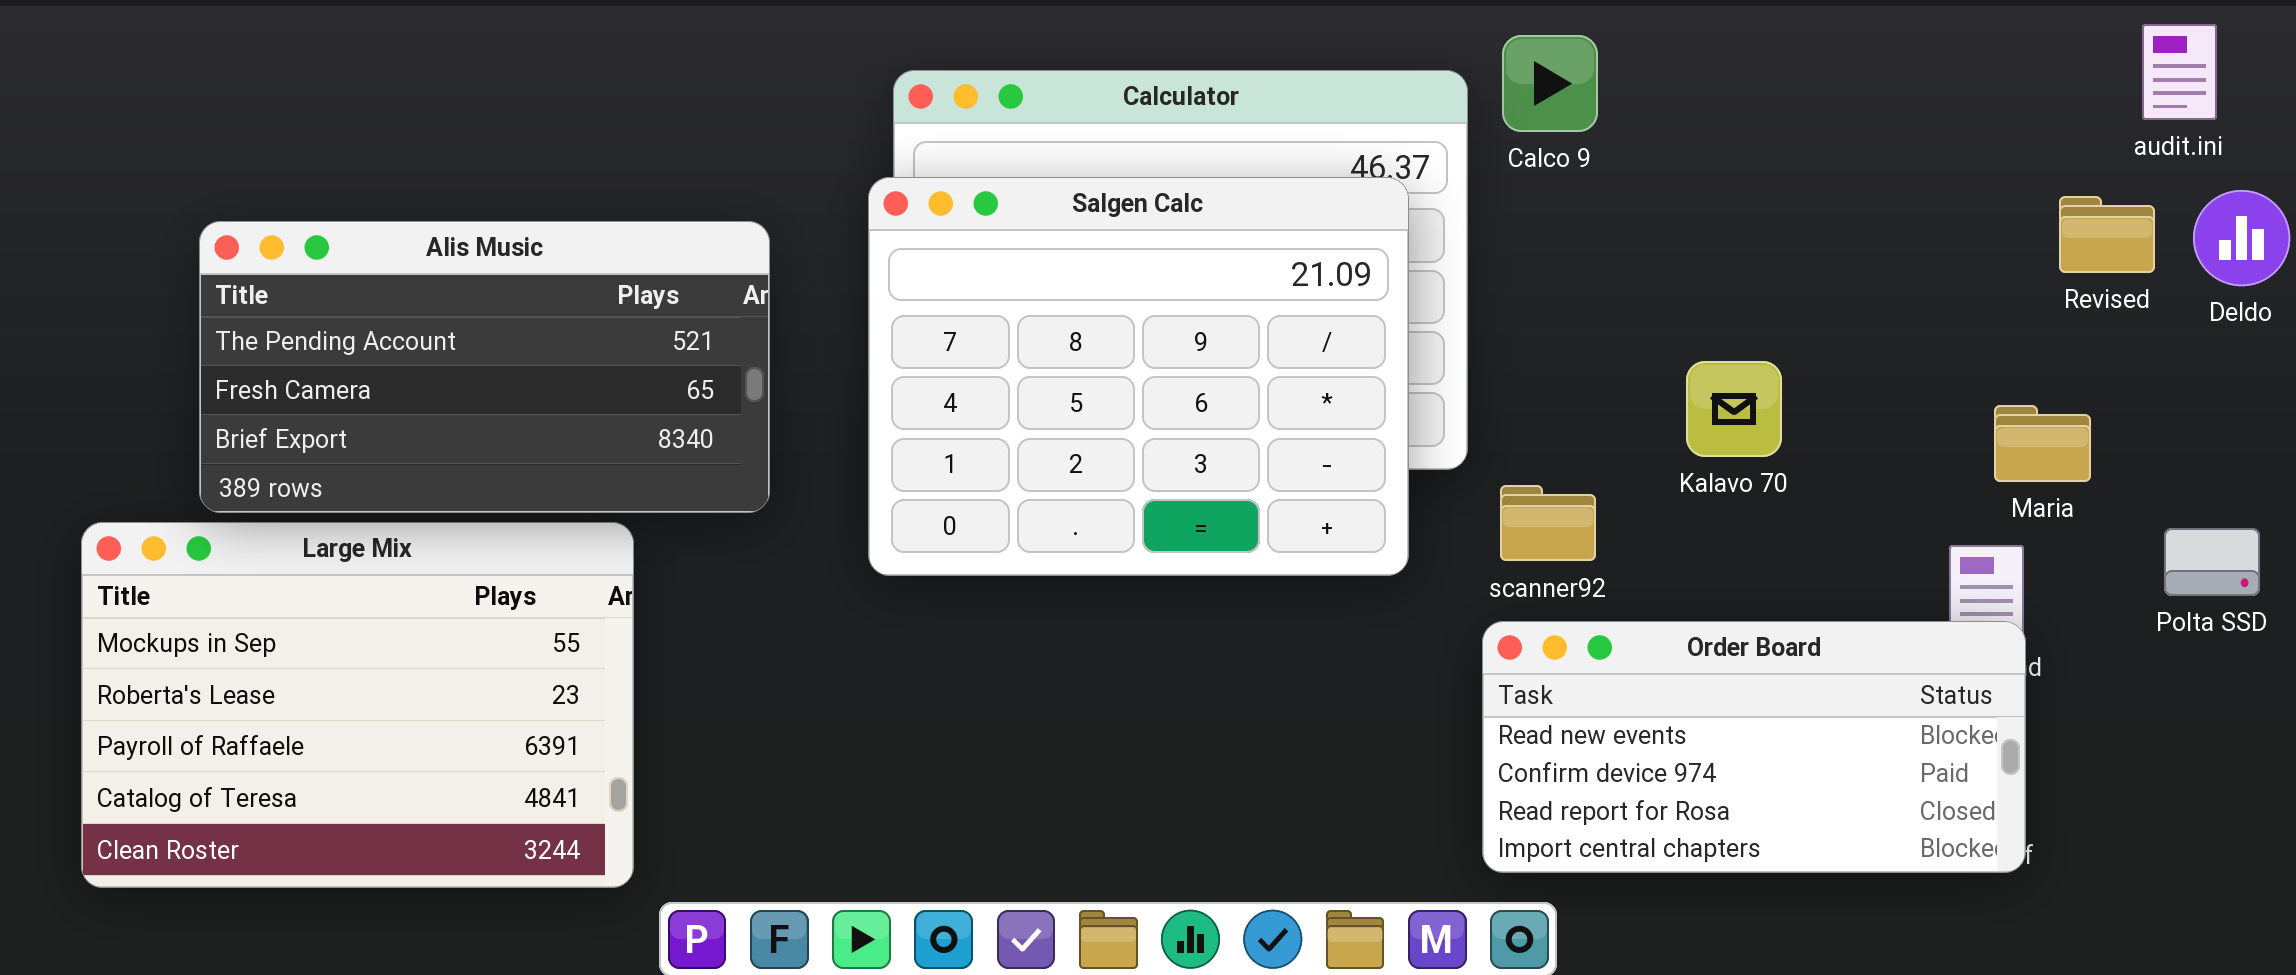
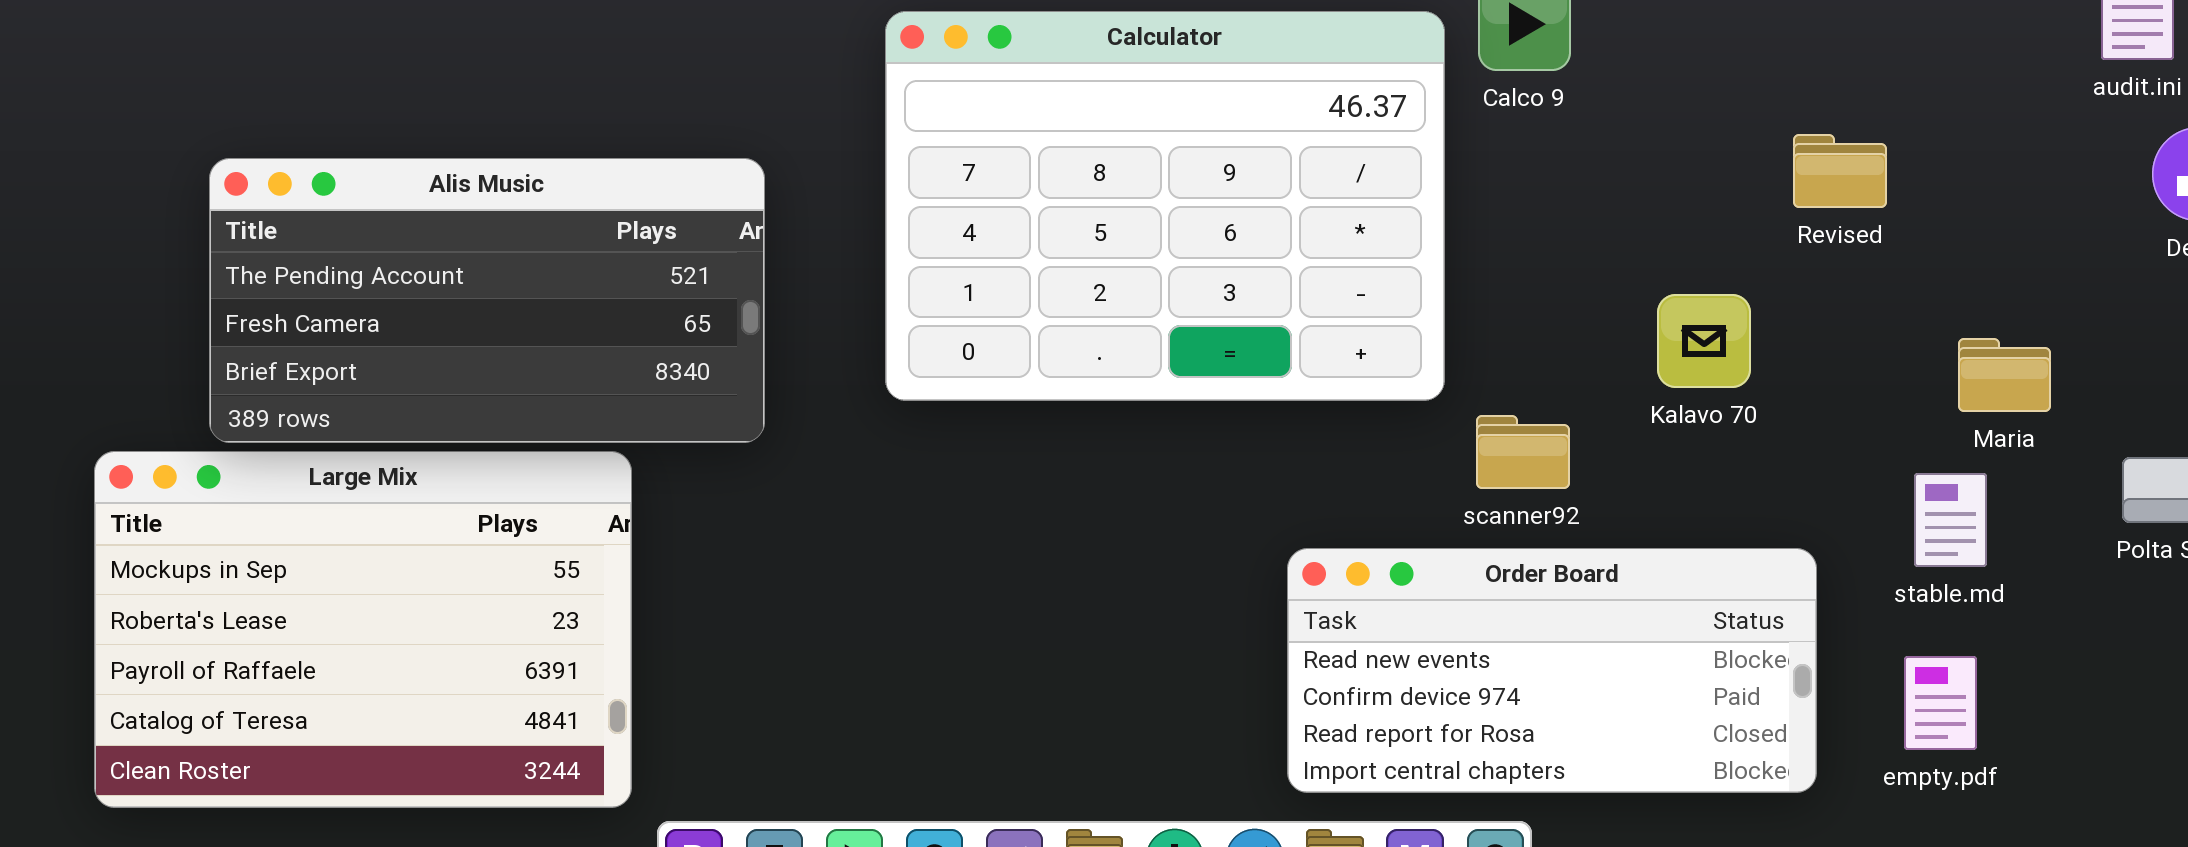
Salgen Calc: [868,177,1409,576] -> none, closed
Revised: [2059,196,2155,273] -> [1793,134,1887,208], moved
Order Board: [1482,621,2026,873] -> [1287,548,1817,793], moved

